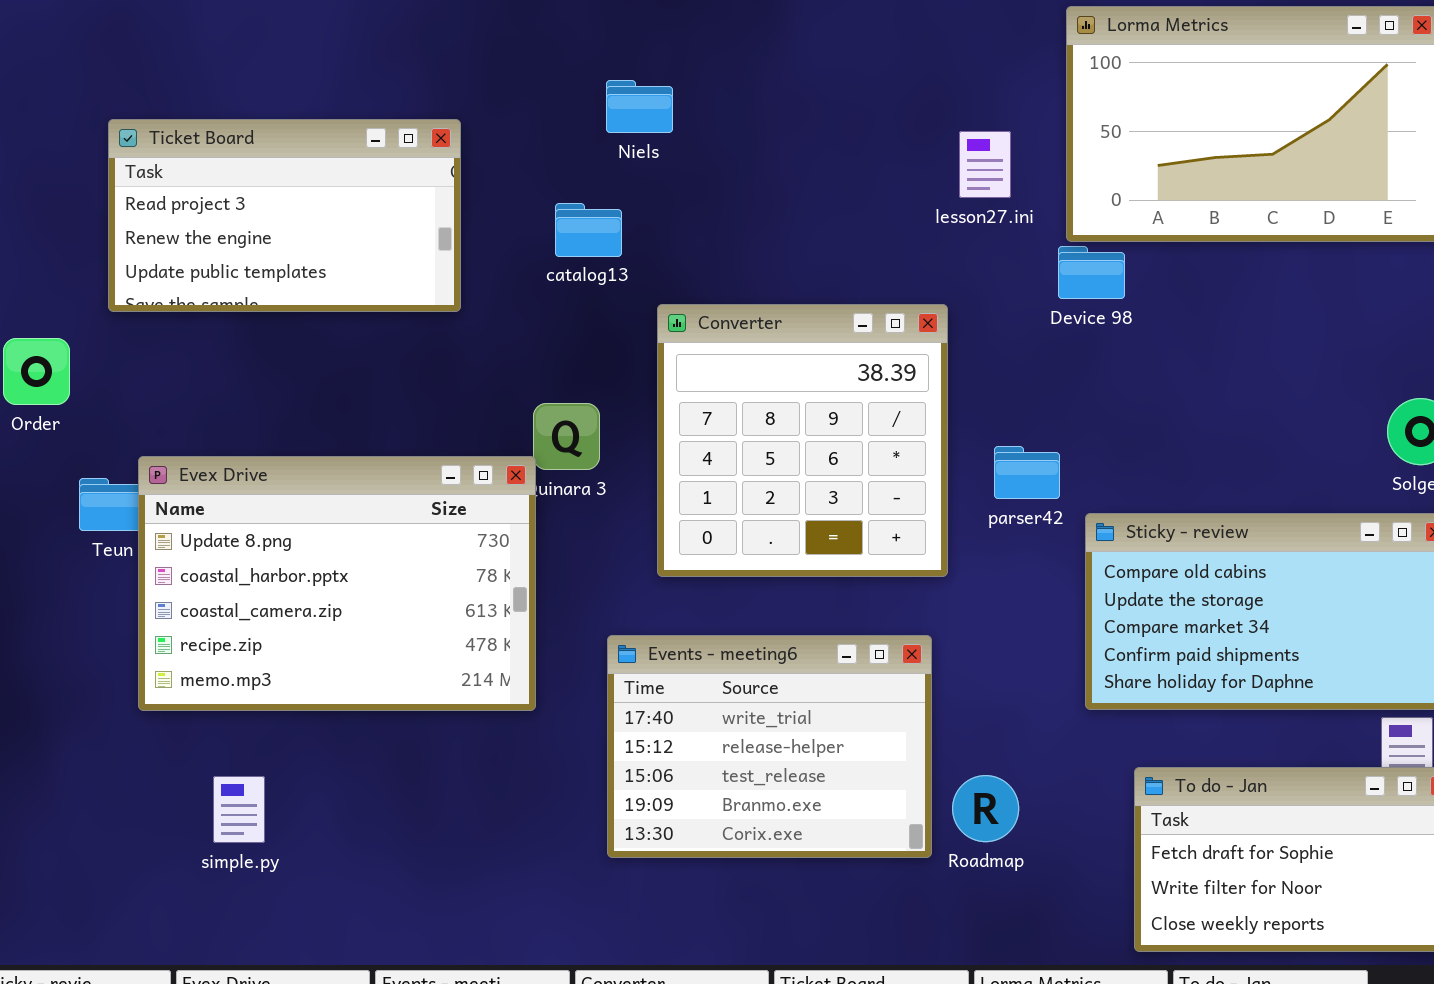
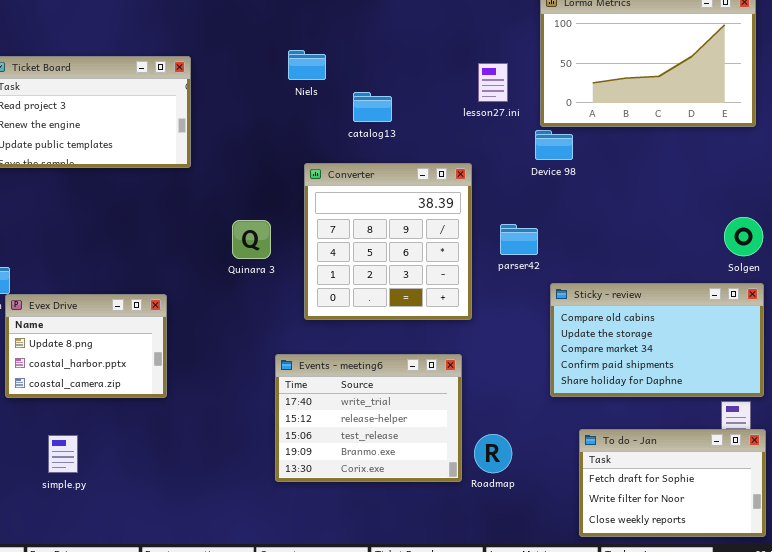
Niels: [606,80,673,133] -> [288,50,326,80], moved
catalog13: [555,203,622,257] -> [353,92,392,122], moved
parser42: [994,446,1060,499] -> [500,224,538,255], moved
Evex Drive: [138,456,536,711] -> [5,294,167,398], resized

